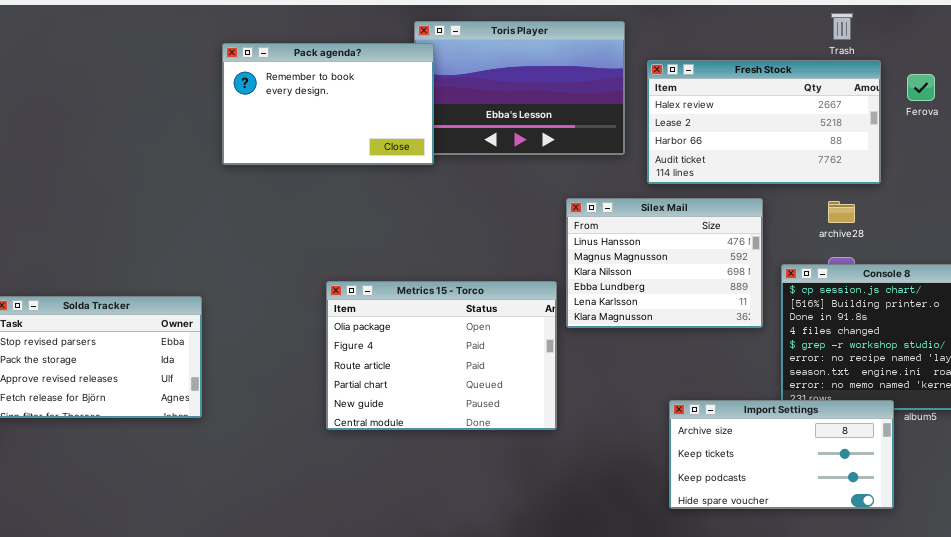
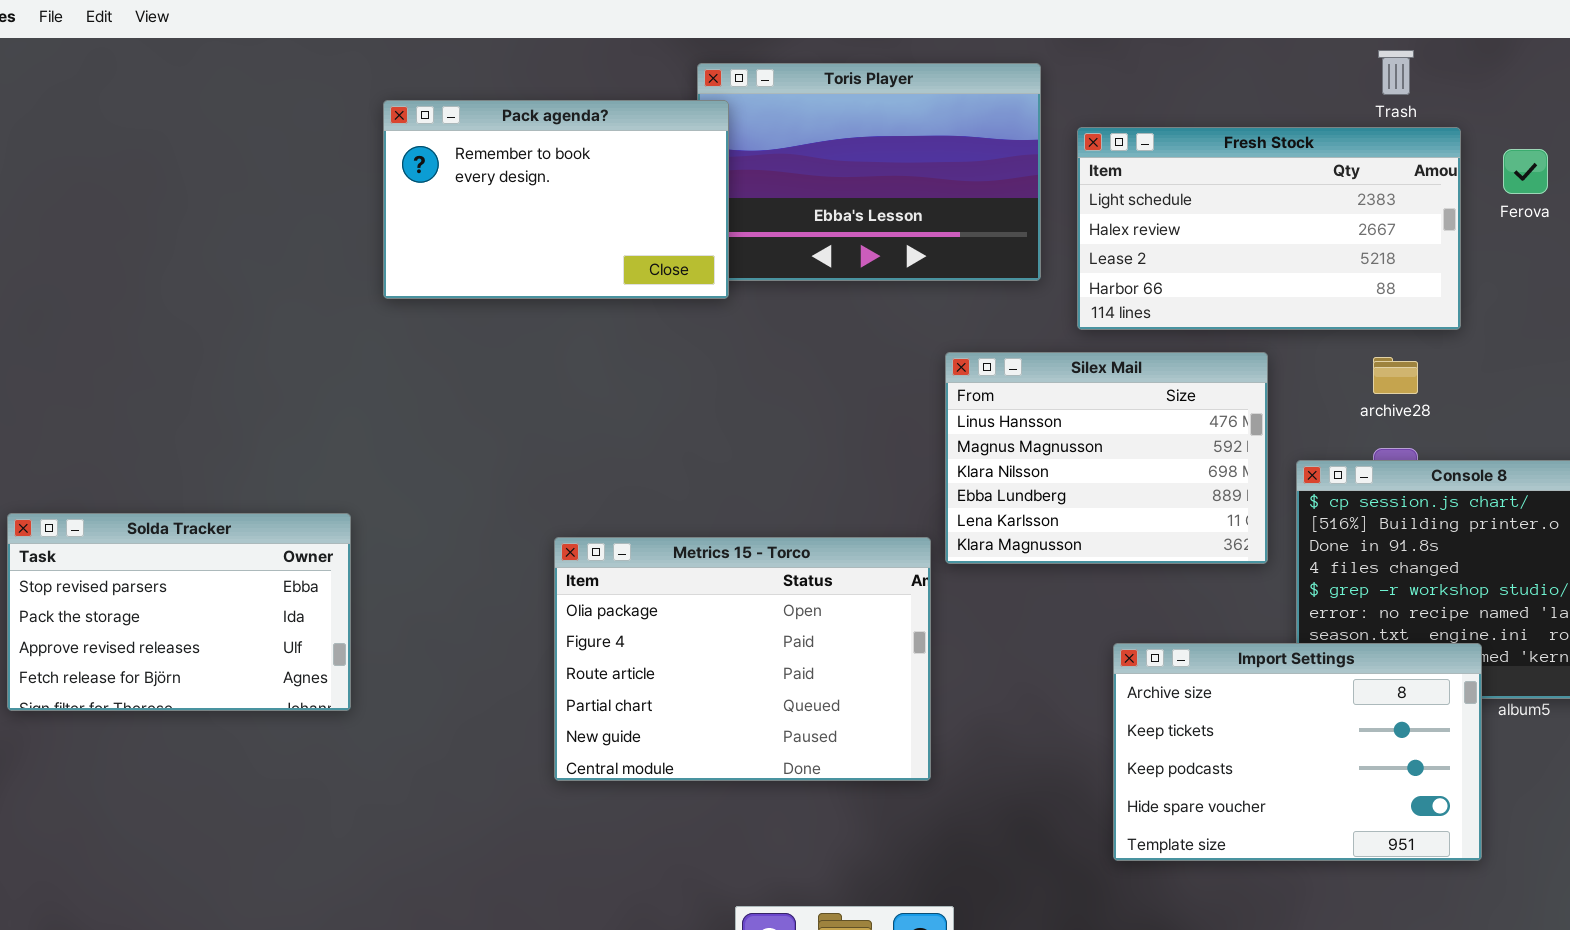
Fresh Stock: [647,60,881,184] -> [1077,127,1461,330], scrolled up 1 row
Metrics 15 - Torco: [326,281,557,430] -> [554,537,931,781], moved
Import Settings: [669,400,894,509] -> [1113,643,1482,861], resized

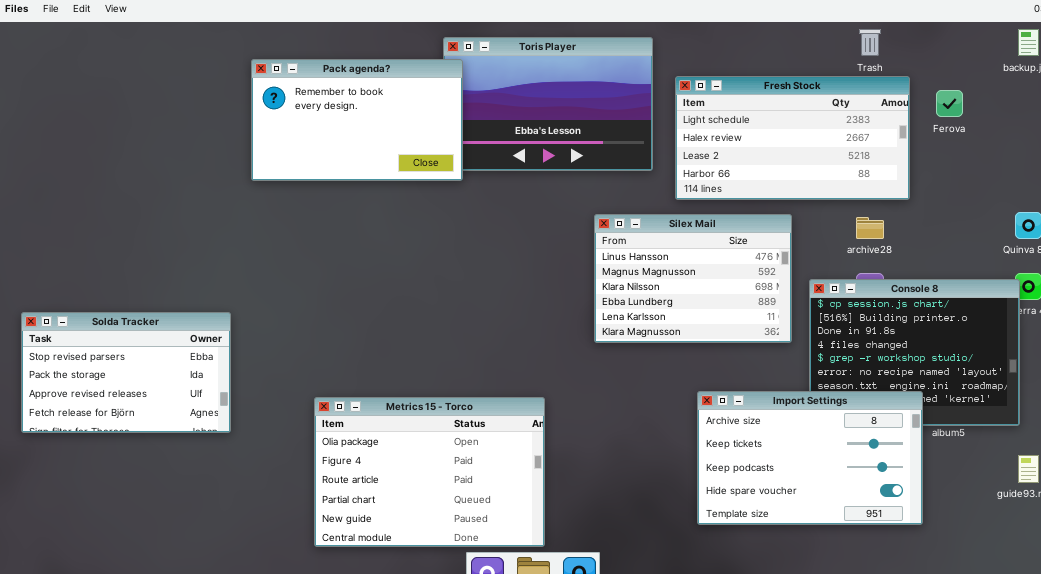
Metrics 15 - Torco: [554,537,931,781] -> [314,397,545,547], moved

